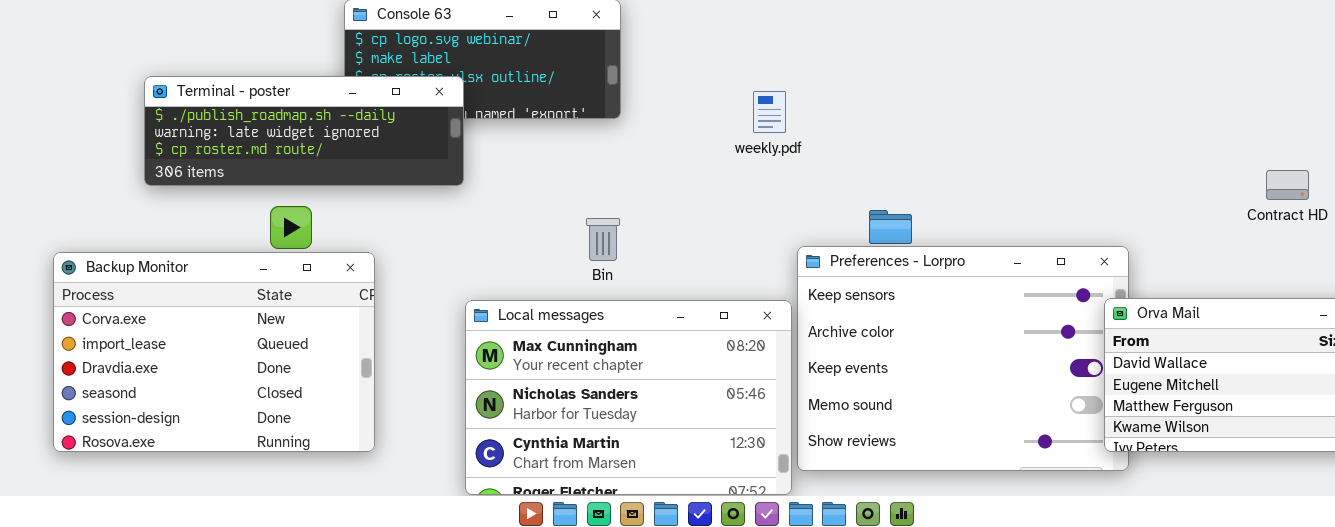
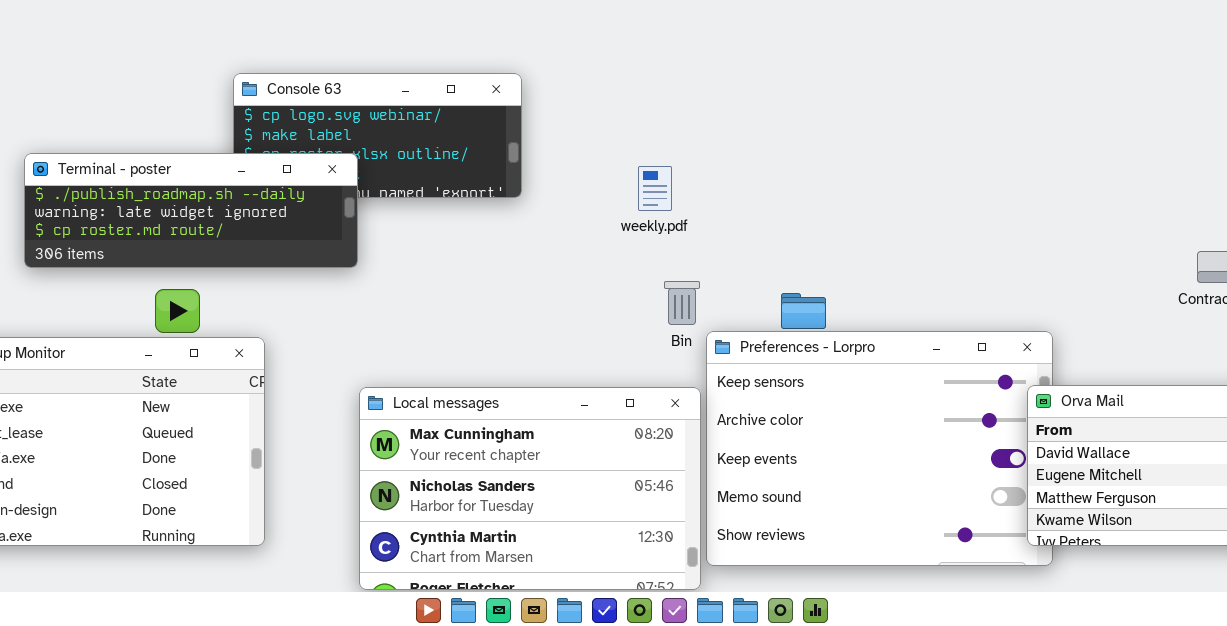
weekly.pdf: [753,91,786,133] -> [638,166,672,211], moved
Bin: [586,218,620,261] -> [664,281,700,325], moved

